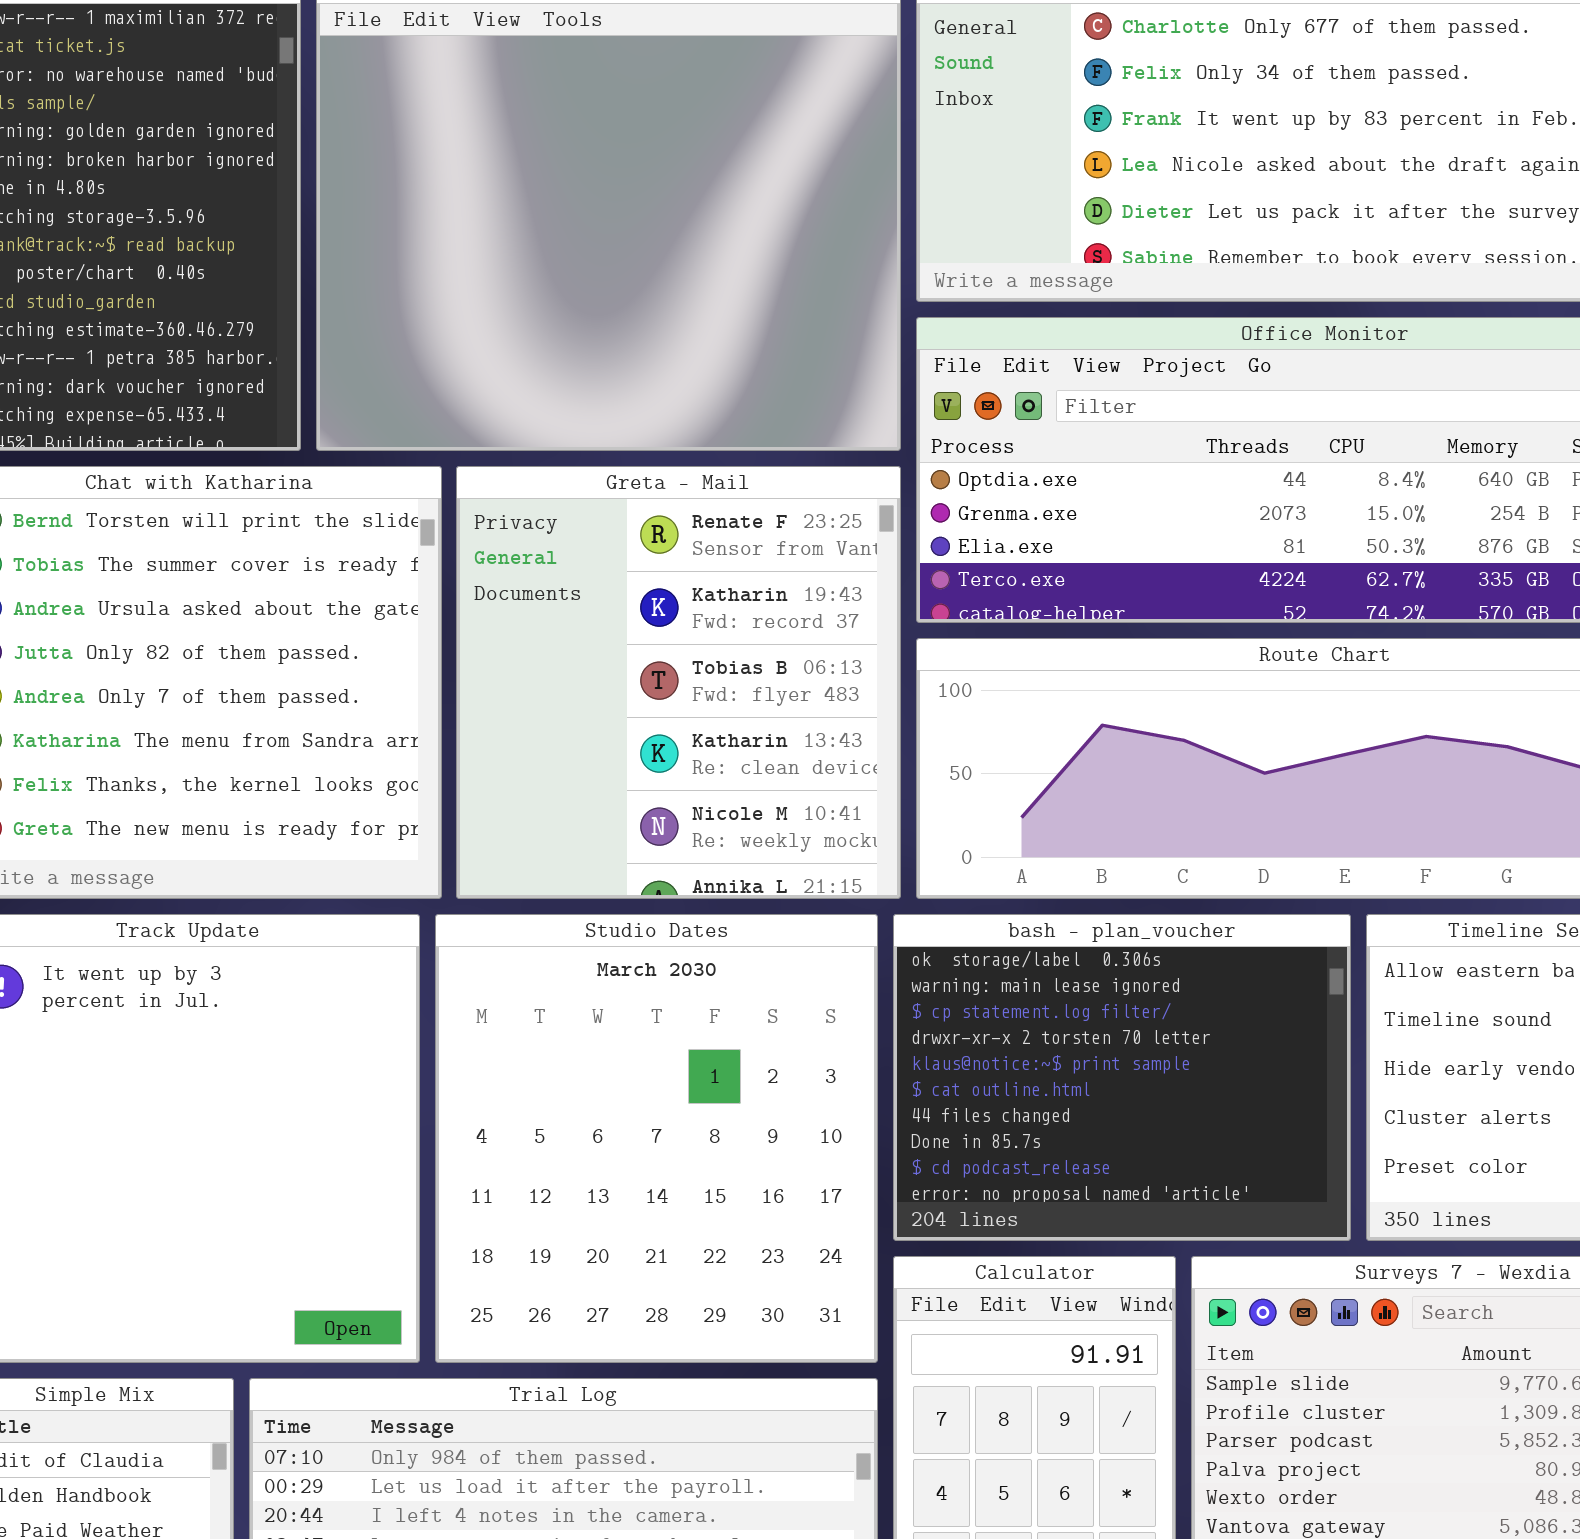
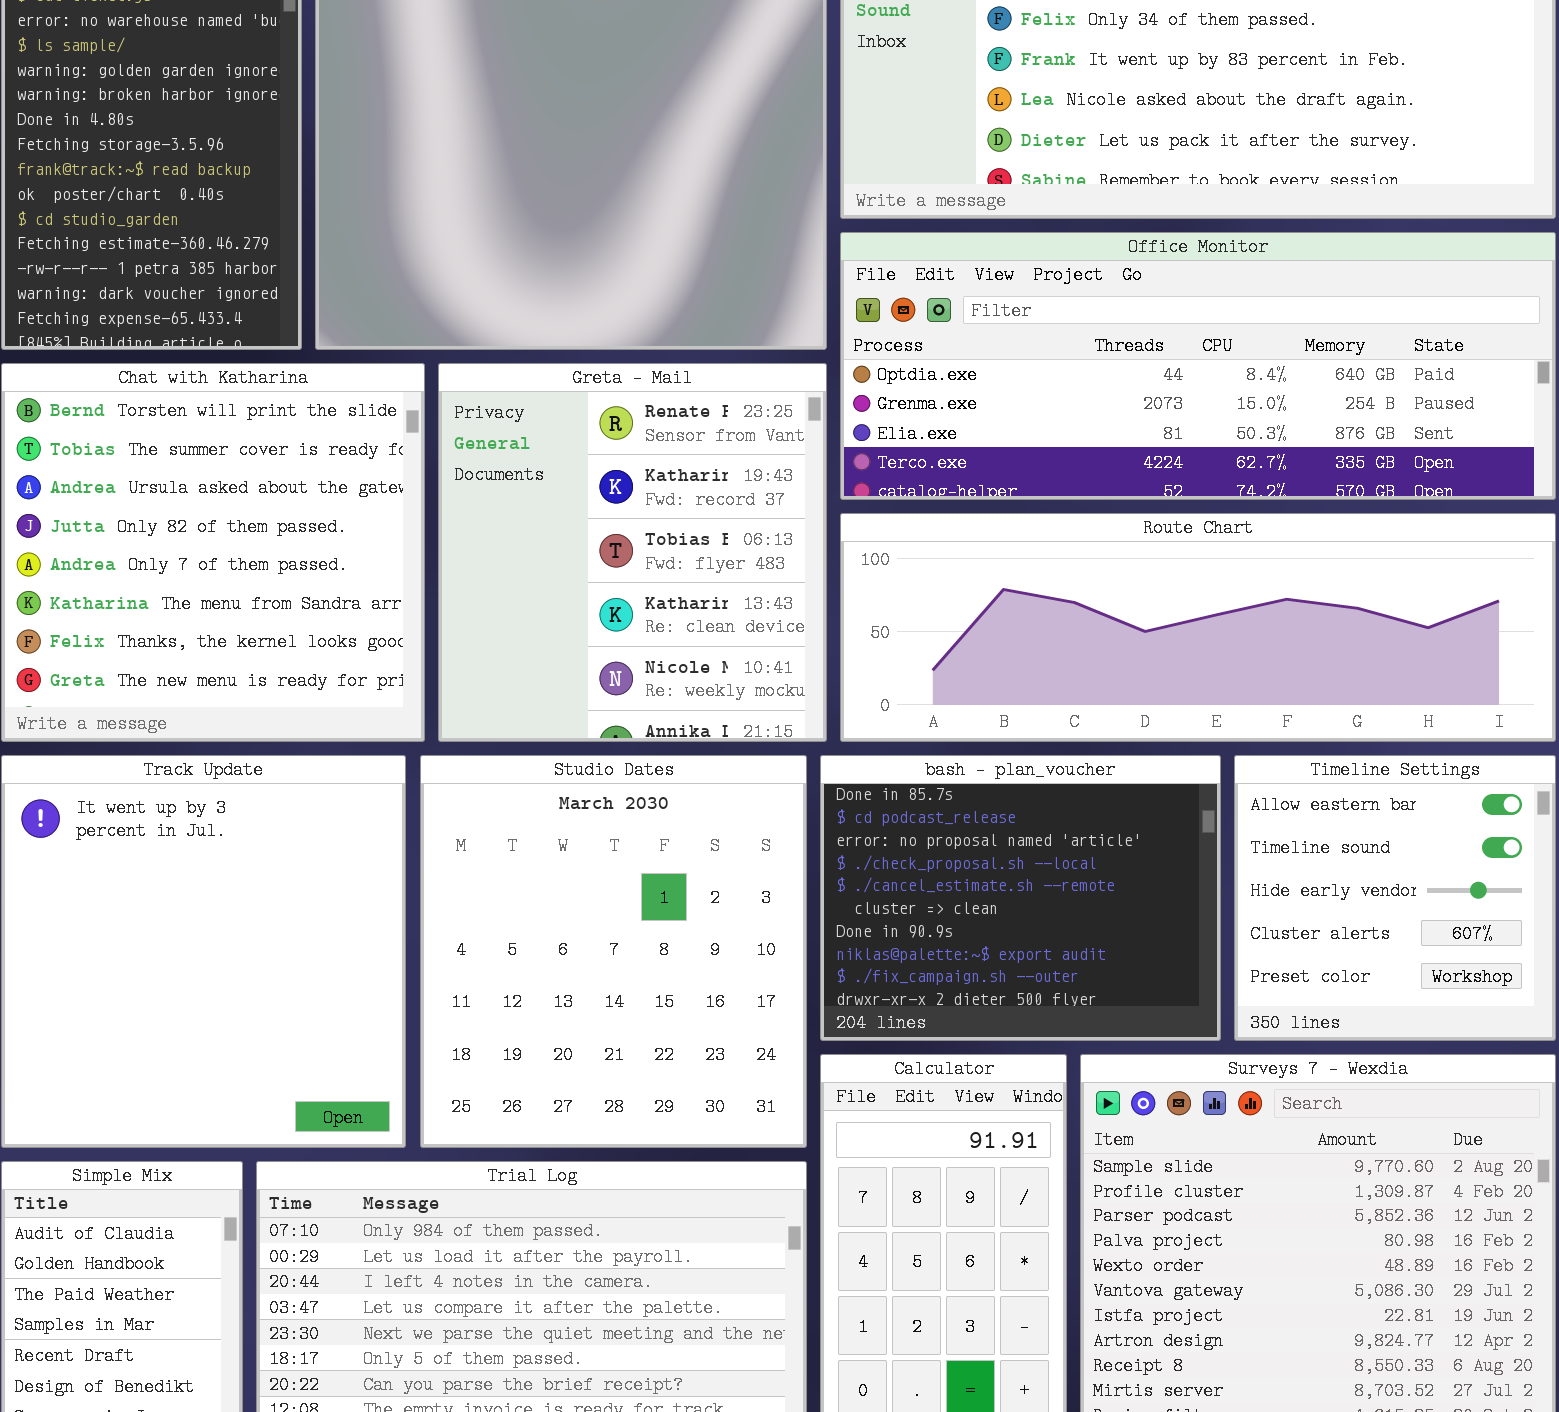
bash - plan_voucher: [893,914,1351,1241] -> [820,755,1221,1041], scrolled down 7 rows

